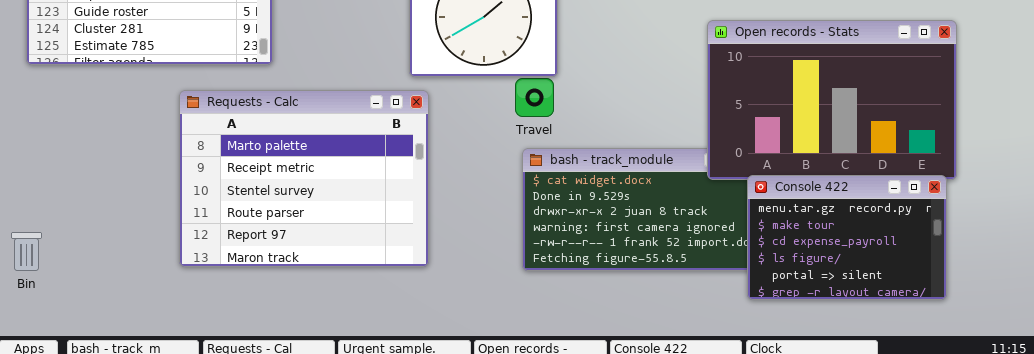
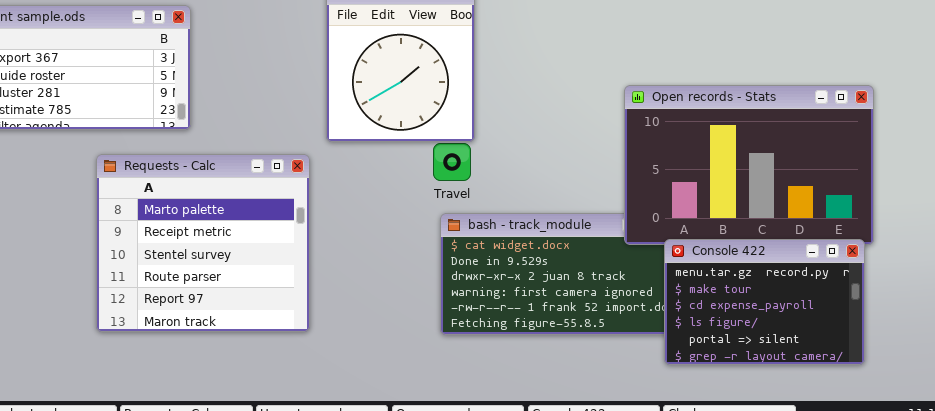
Requests - Calc: [179,90,429,267] -> [96,154,310,332], resized

